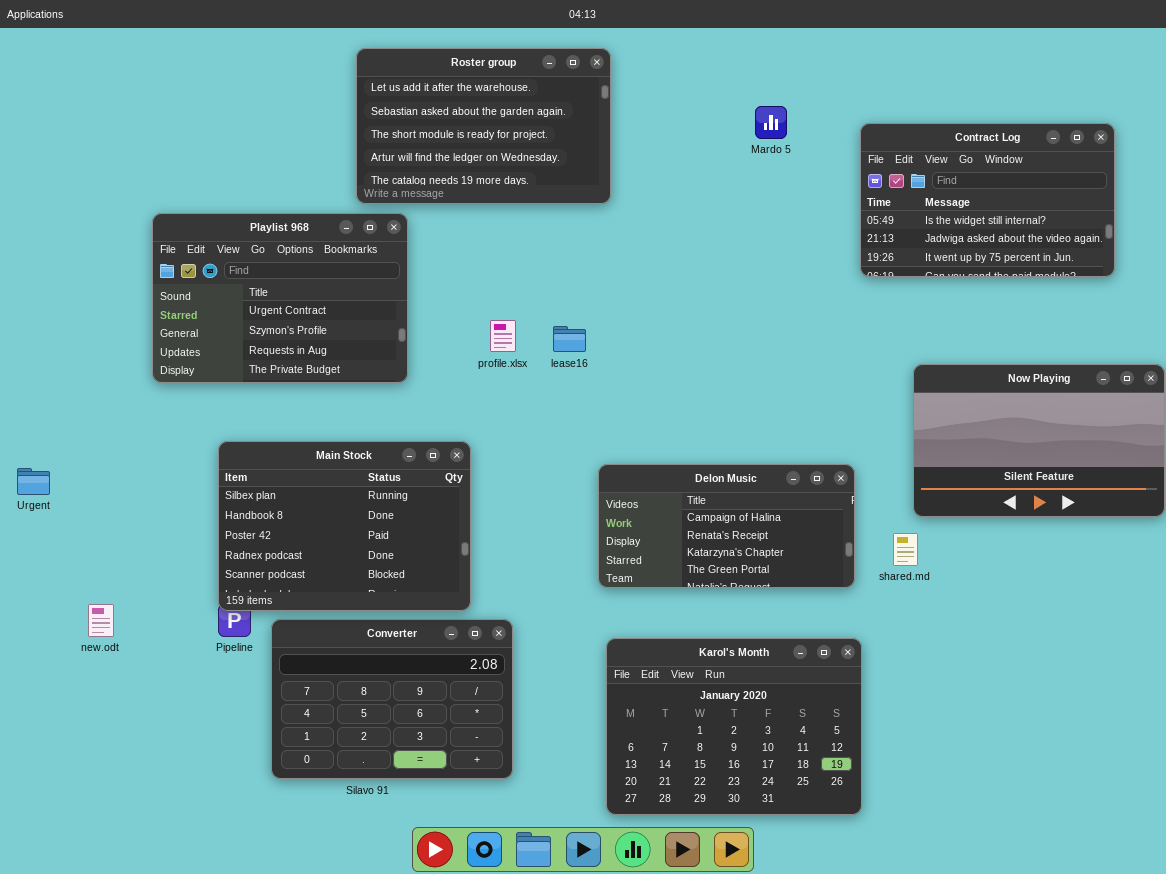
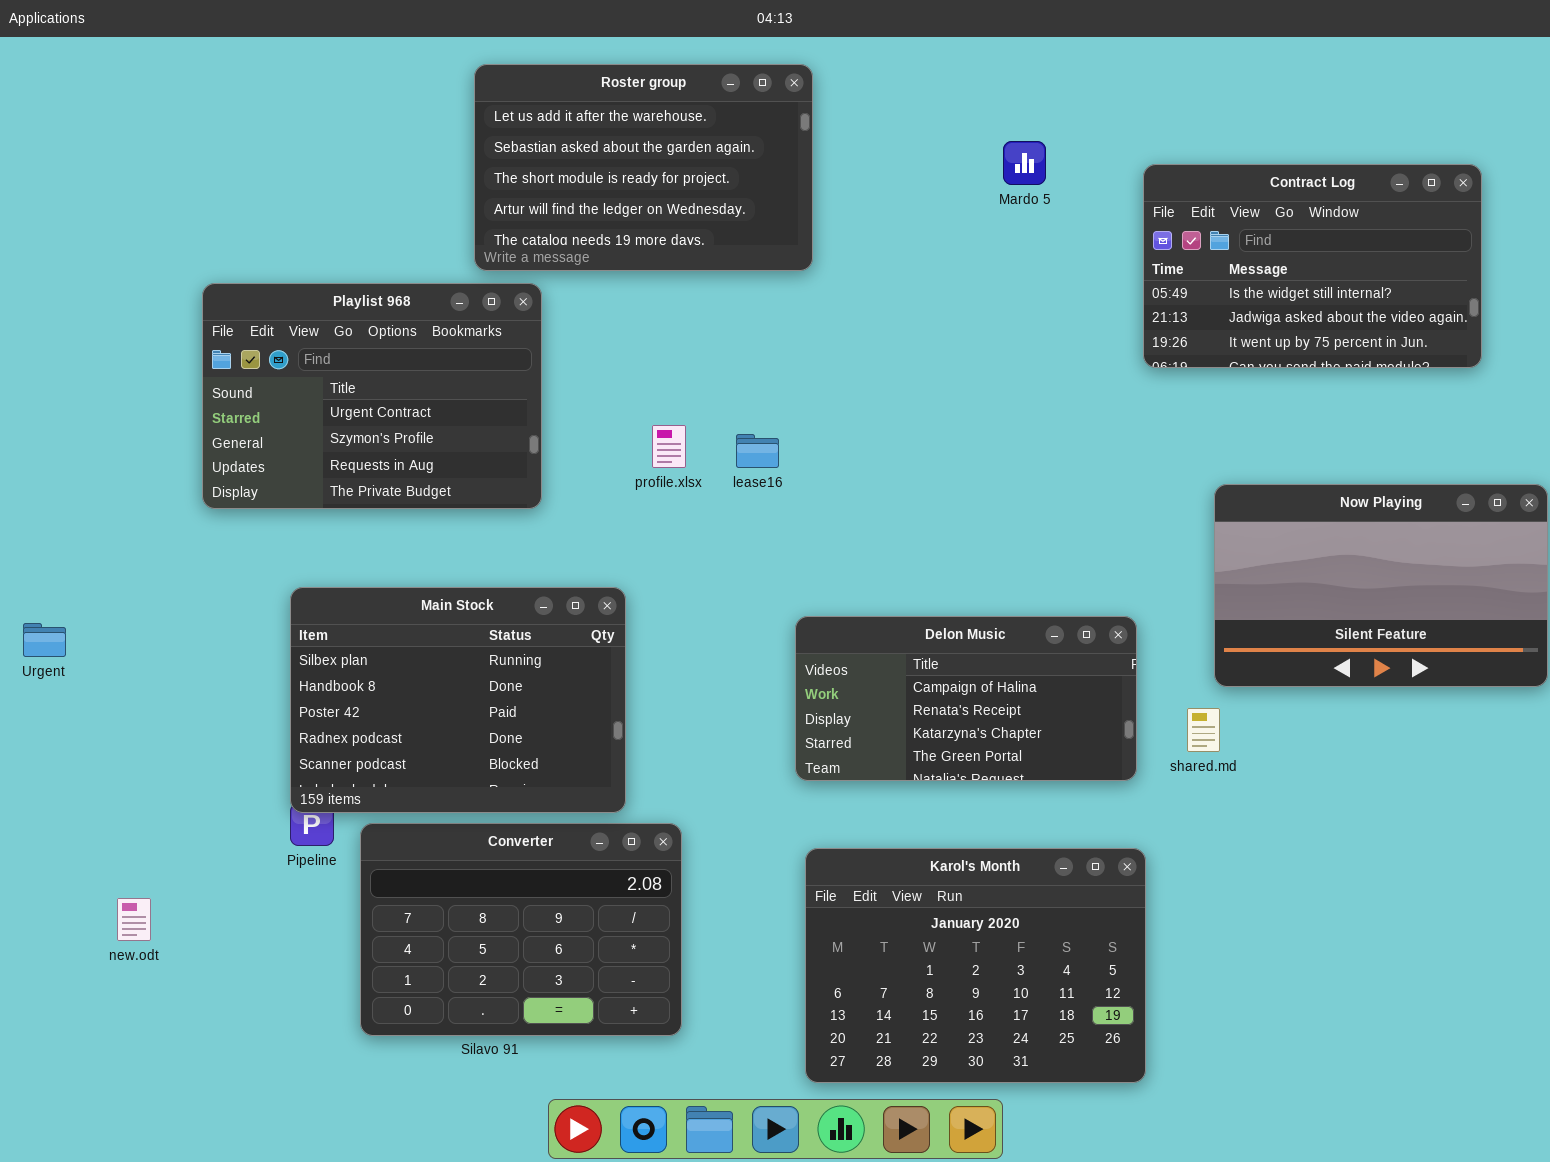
new.odt: [88,604,114,637] -> [117,898,151,941], moved

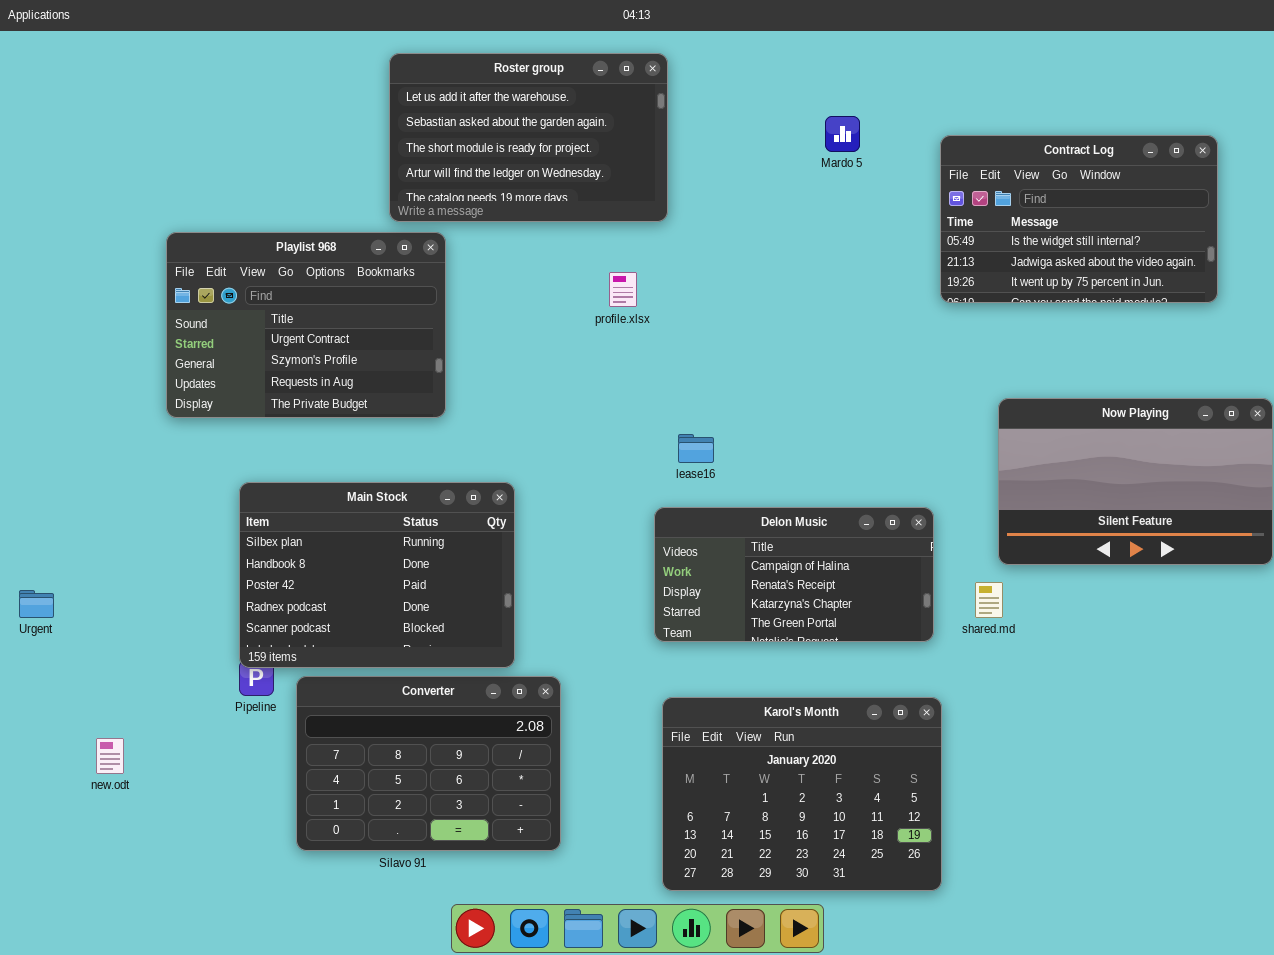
profile.xlsx: [652,425,686,468] -> [609,272,637,307], moved
lease16: [736,434,779,468] -> [678,434,714,463], moved
Urgent: [23,623,66,657] -> [19,590,54,618], moved

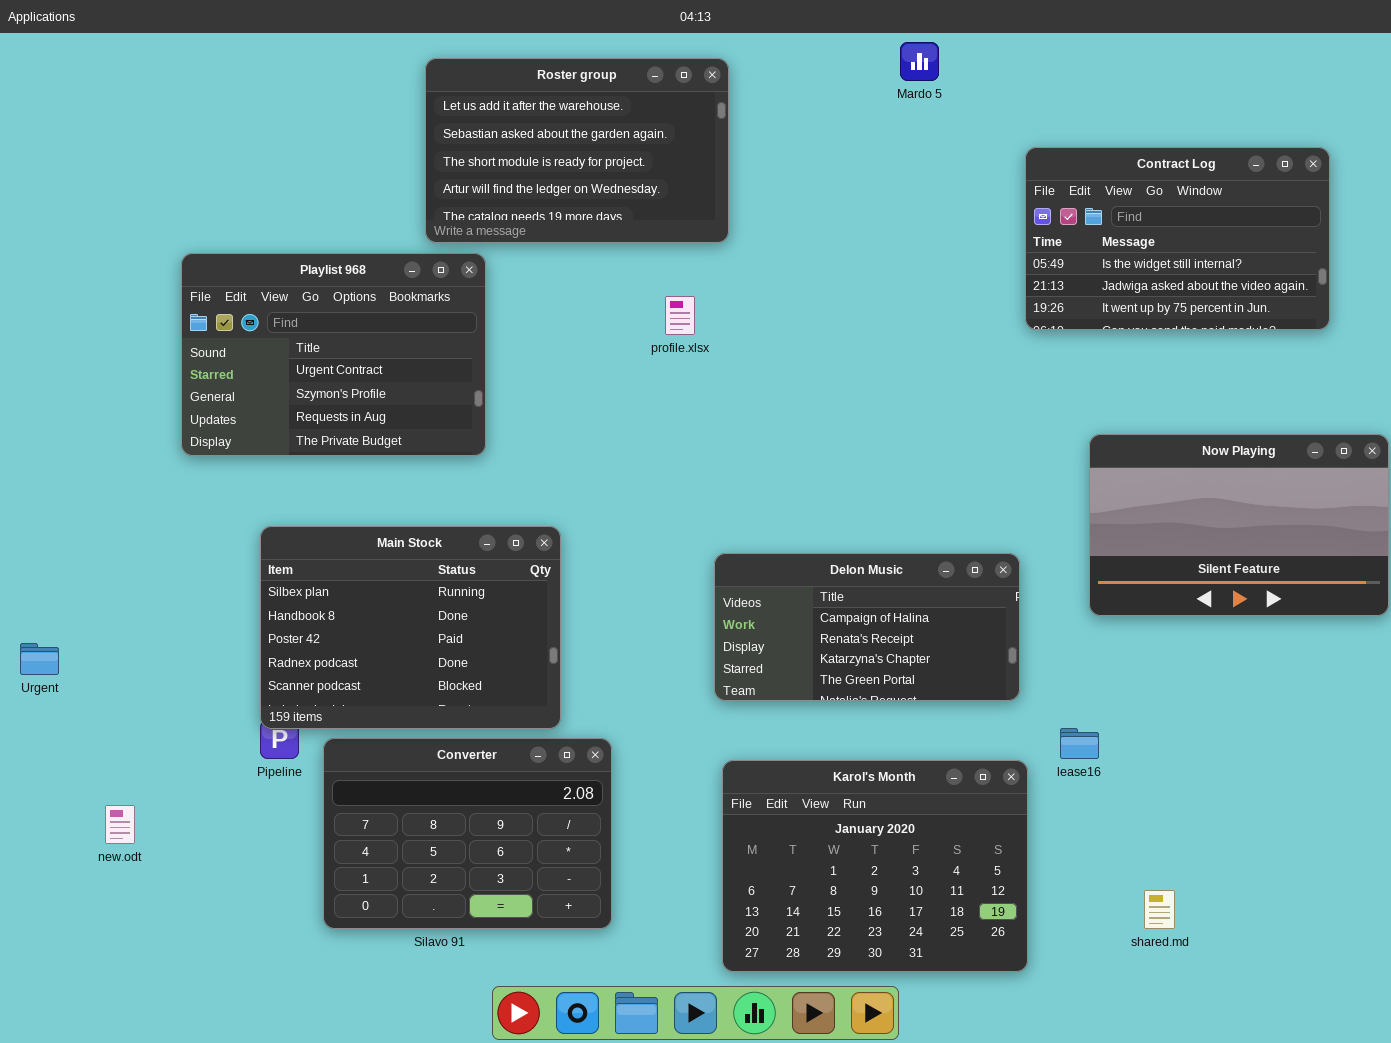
Mardo 5: [825,116,860,152] -> [900,42,939,81], moved
lease16: [678,434,714,463] -> [1060,728,1099,759], moved
shared.md: [975,582,1003,618] -> [1144,890,1175,929], moved

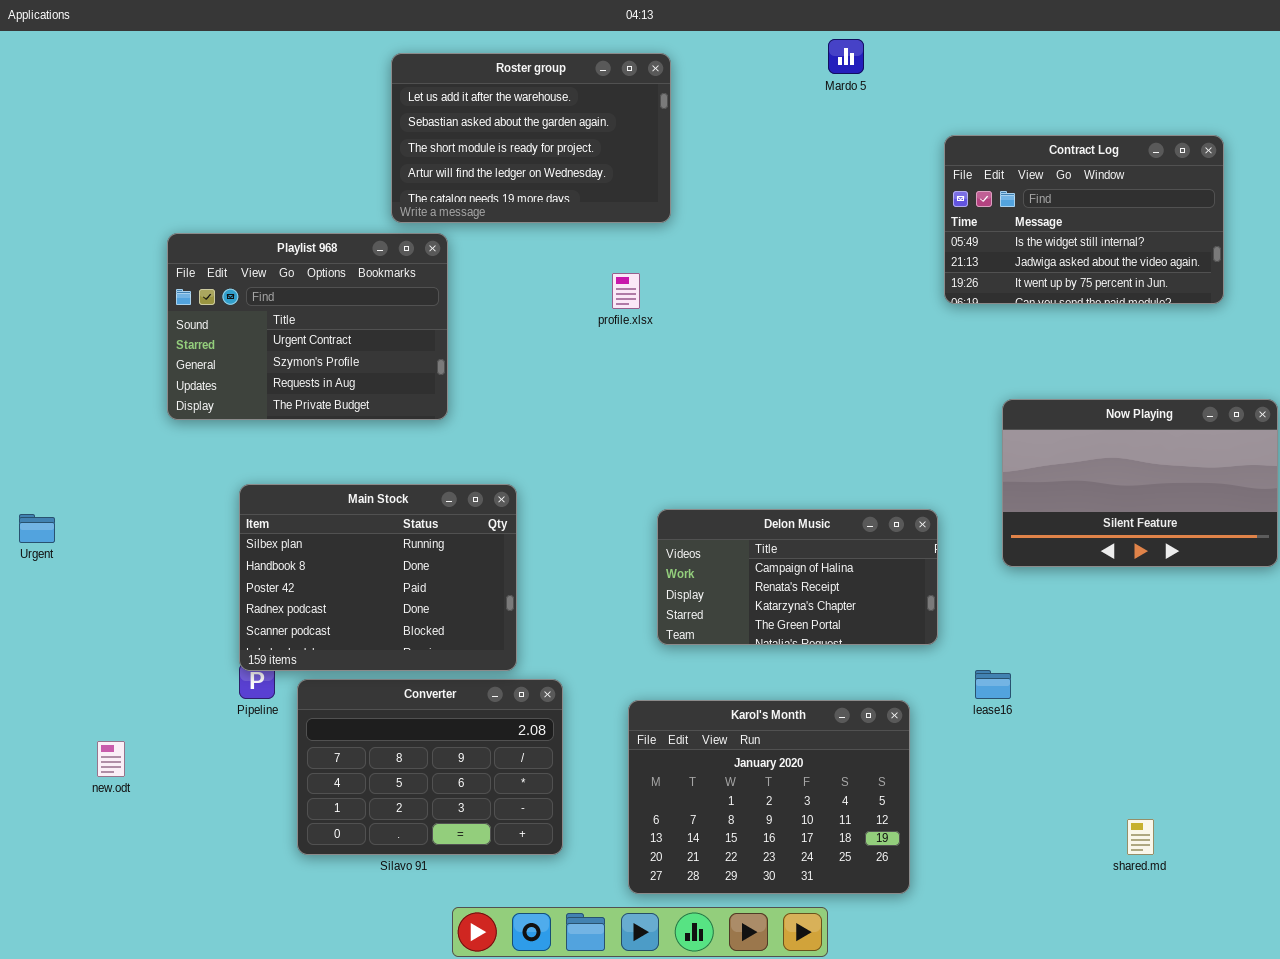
Urgent: [20,643,59,675] -> [19,514,55,543], moved
Karol's Month: [722,760,1028,972] -> [628,700,910,894], moved
shared.md: [1144,890,1175,929] -> [1127,819,1154,855], moved

